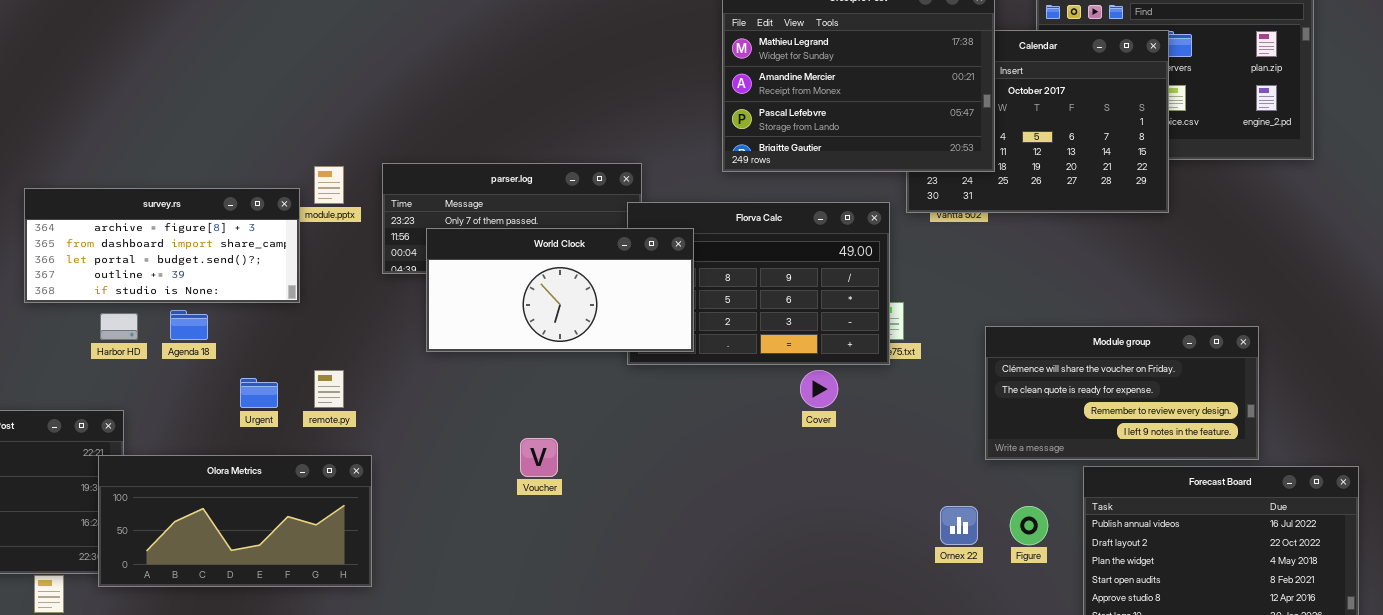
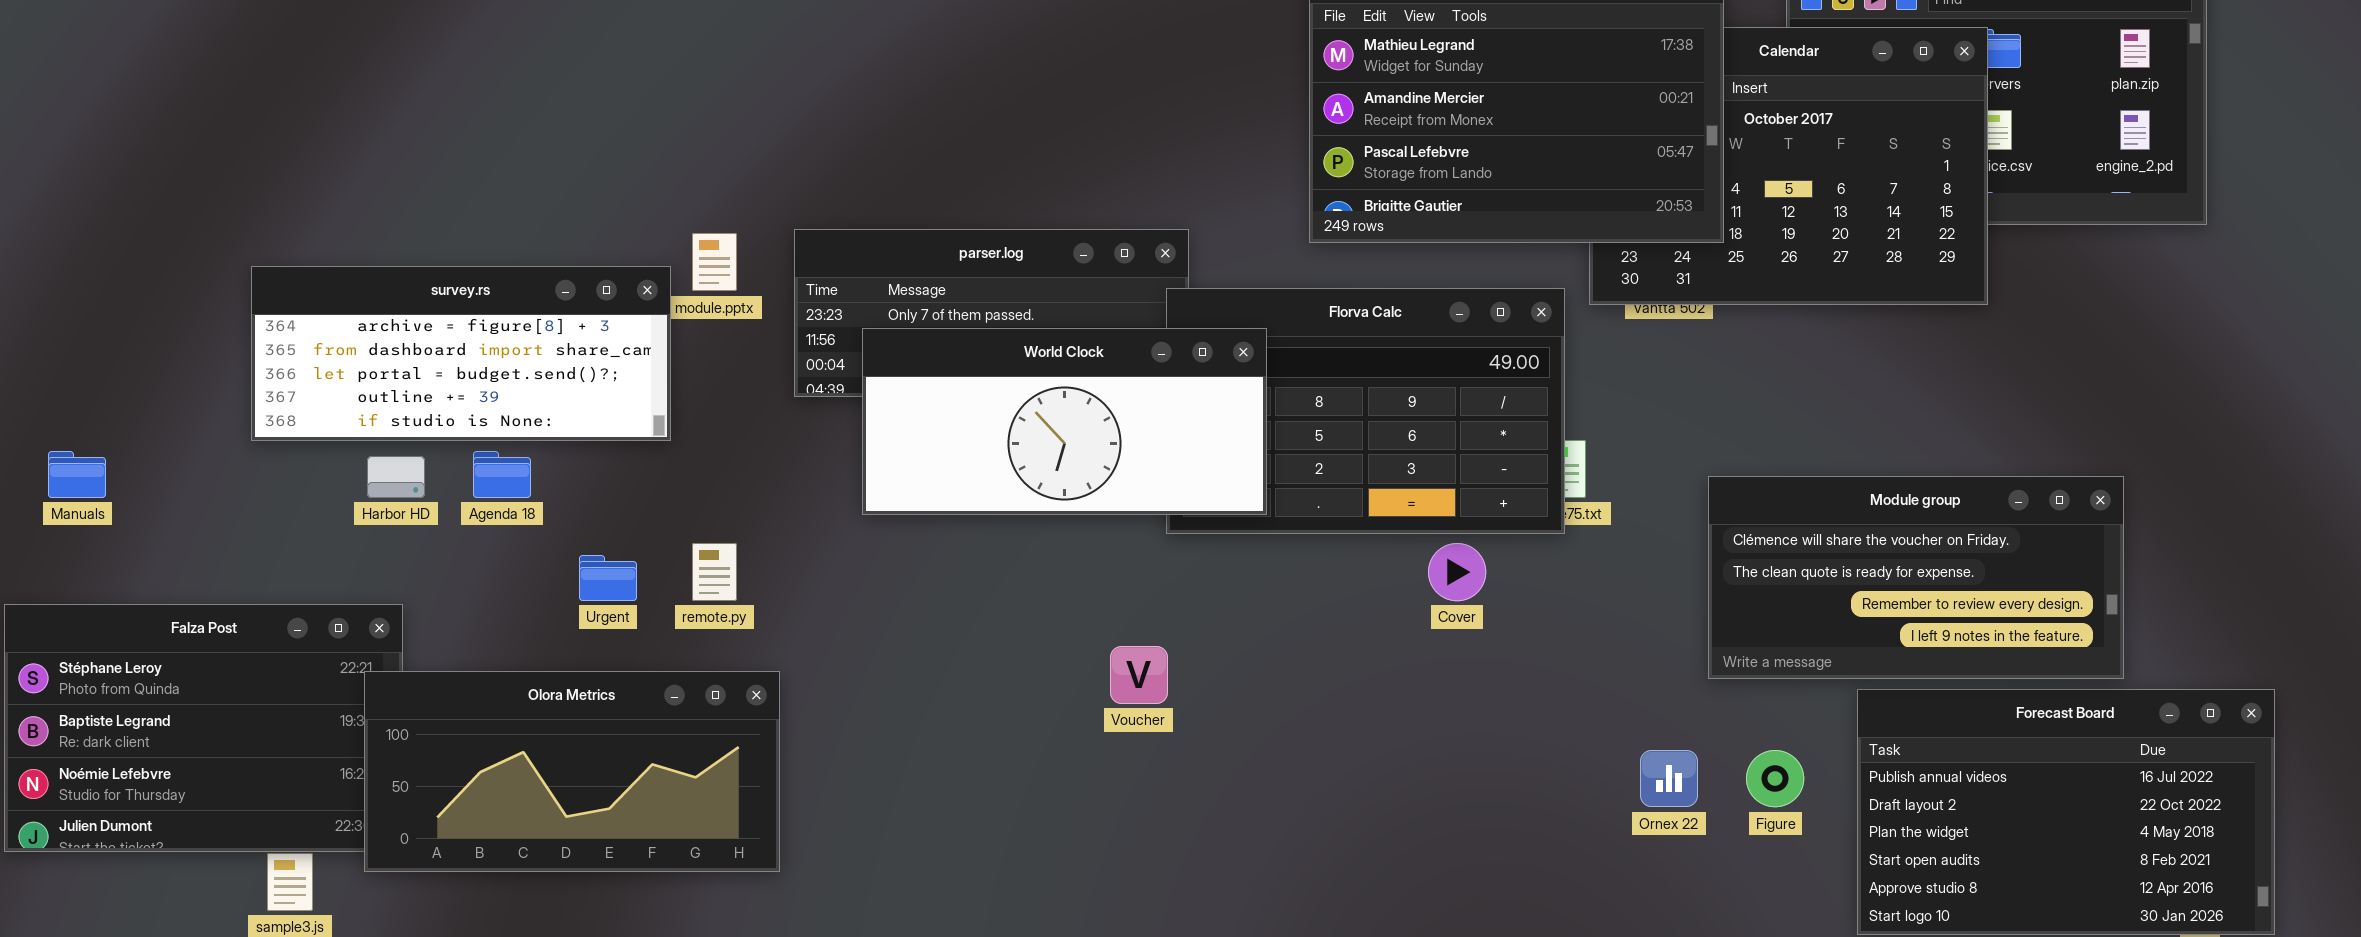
Voucher: [520,438,558,477] -> [1110,646,1168,704], moved

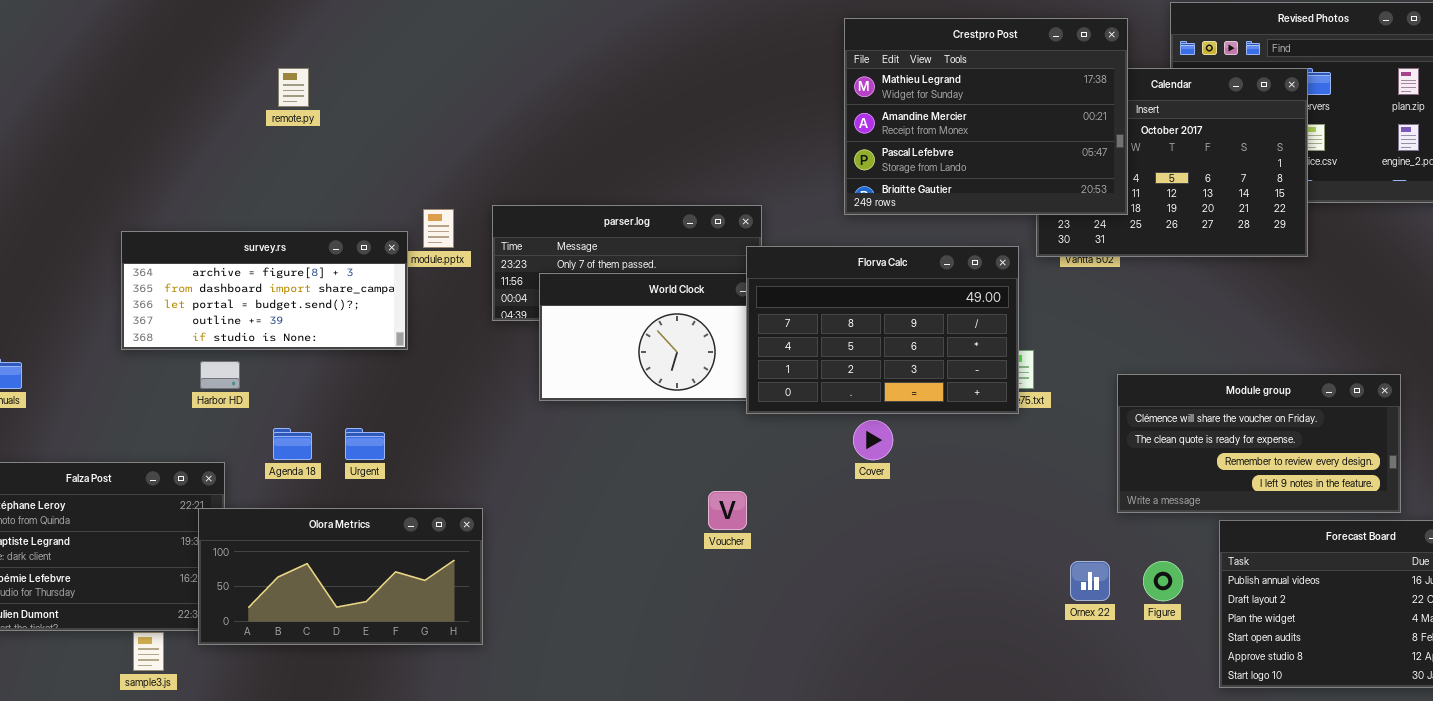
Florva Calc: [1166,288,1565,534] -> [746,246,1019,414], raised
Agenda 18: [473,451,531,498] -> [273,428,312,460], moved
remote.py: [692,543,737,601] -> [278,68,309,107], moved
Cover: [1428,543,1486,601] -> [853,420,893,460], moved

